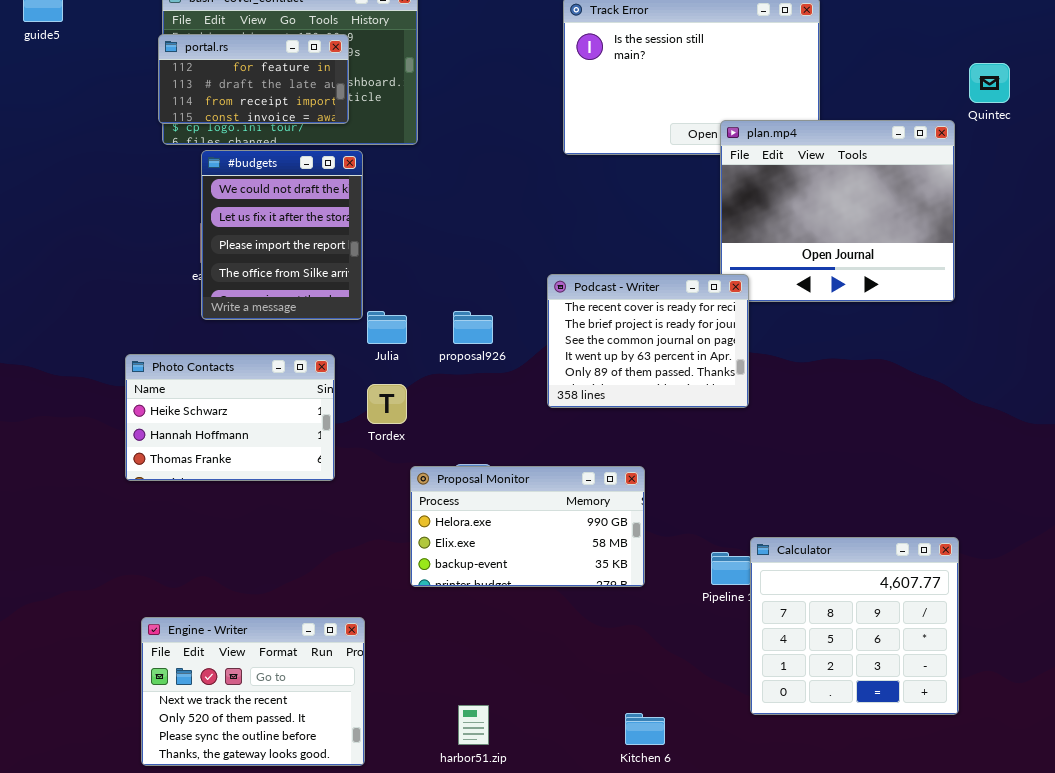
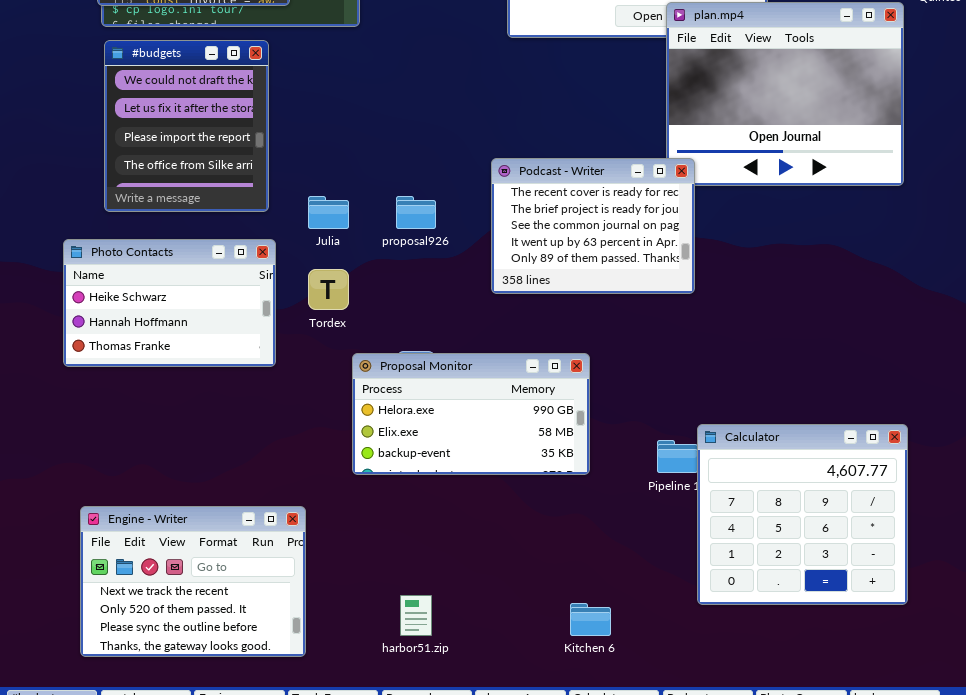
#budgets: [201,150,363,320] -> [104,40,269,212], moved

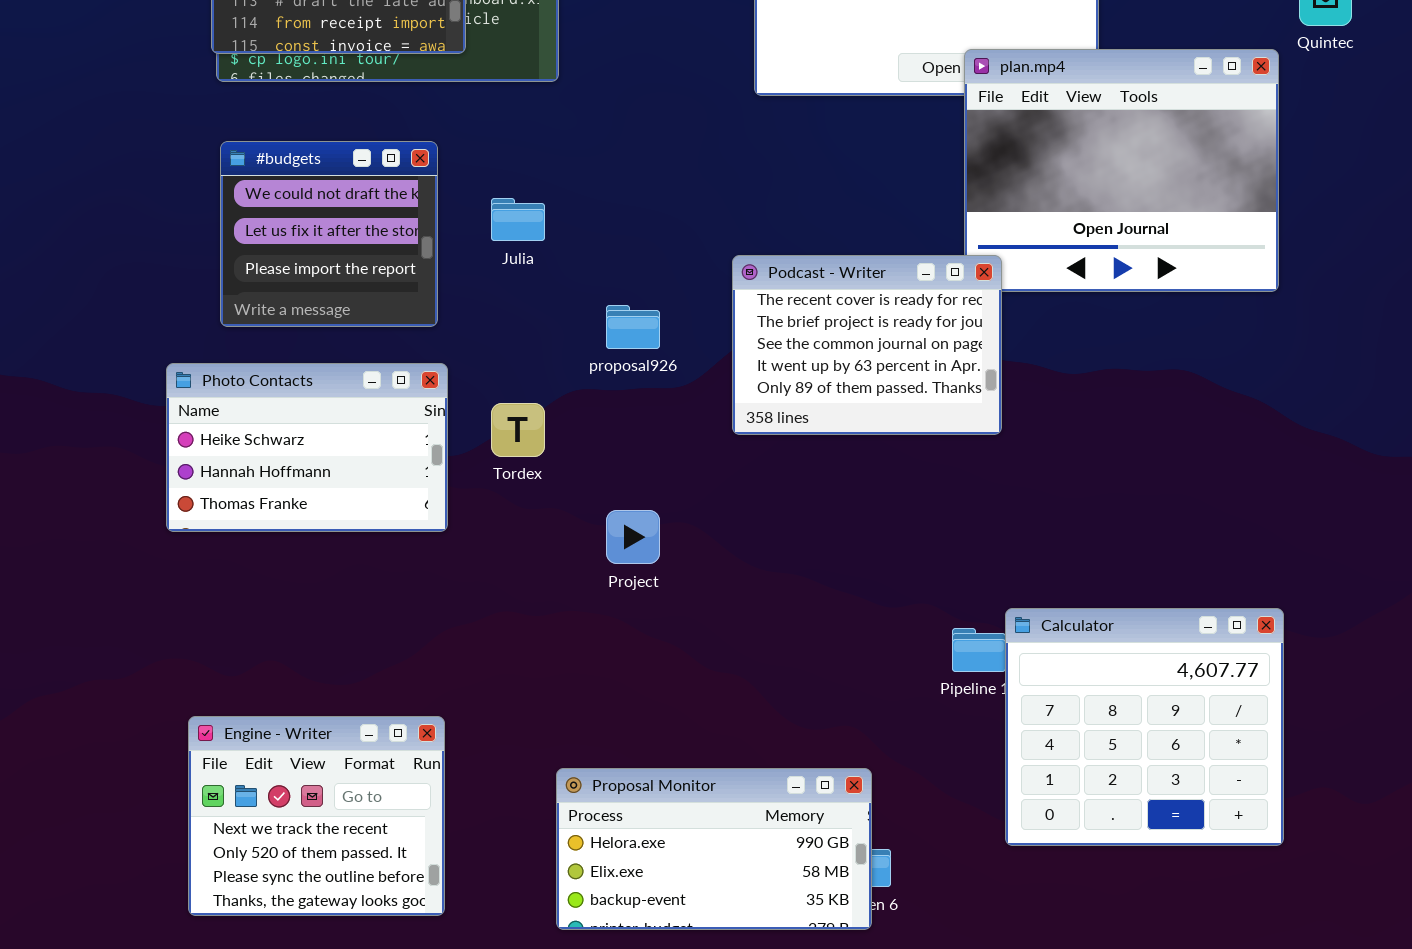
#budgets: [104,40,269,212] -> [220,141,438,327], resized
Julia: [308,196,349,229] -> [491,198,545,241], moved
Proposal Monitor: [352,353,590,475] -> [556,768,872,930], moved
Engine - Writer: [80,506,306,657] -> [188,716,445,916], resized

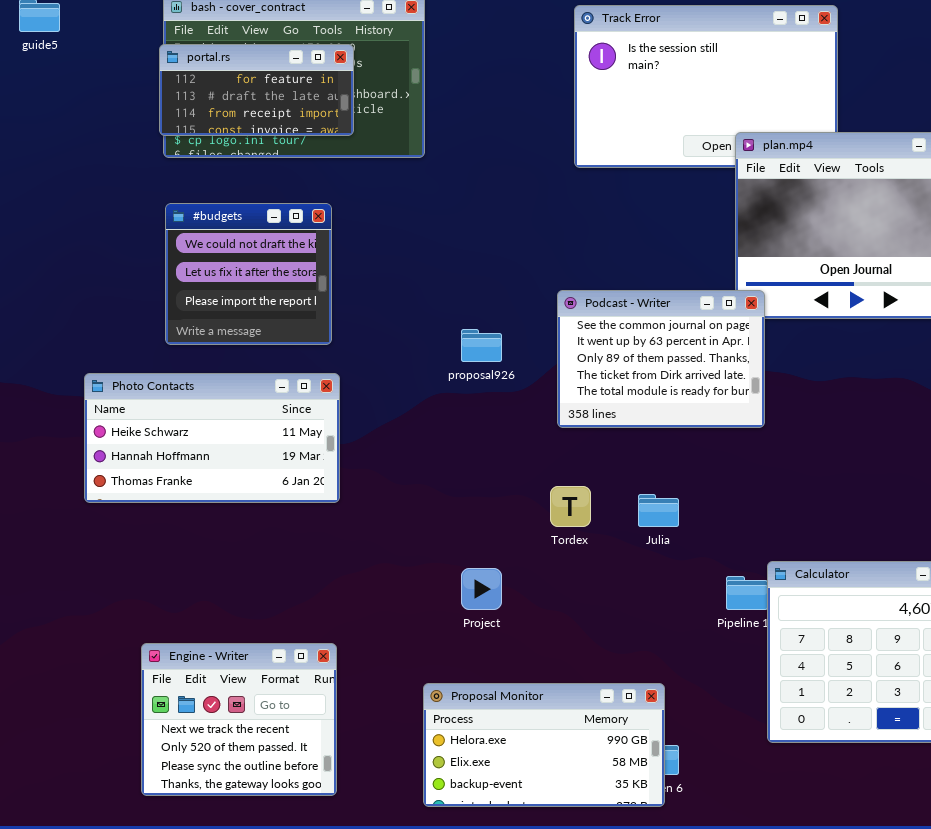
Julia: [491,198,545,241] -> [638,494,679,527], moved
Podcast - Writer: [732,255,1002,435] -> [557,290,765,428], scrolled down 2 rows
Photo Contacts: [166,363,448,532] -> [84,373,340,503], resized
Tordex: [491,403,545,457] -> [550,486,591,527], moved
Project: [606,510,660,564] -> [461,568,502,610], moved

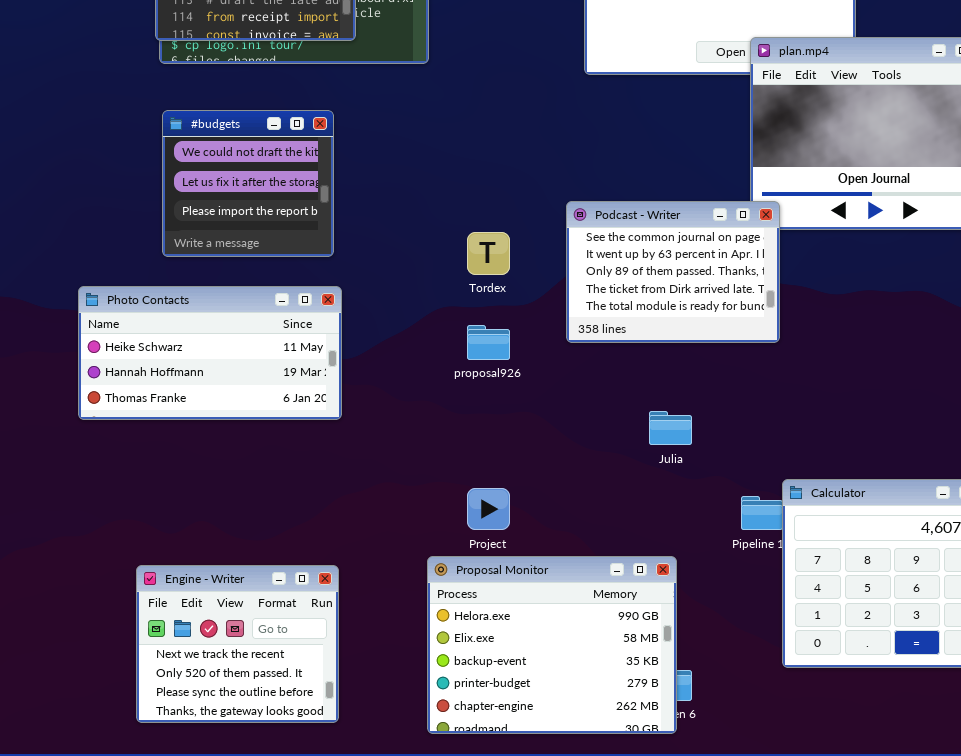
proposal926: [461,329,502,362] -> [467,325,510,360], moved
Tordex: [550,486,591,527] -> [467,232,510,275], moved
Proposal Monitor: [423,683,665,807] -> [427,556,677,734], resized

